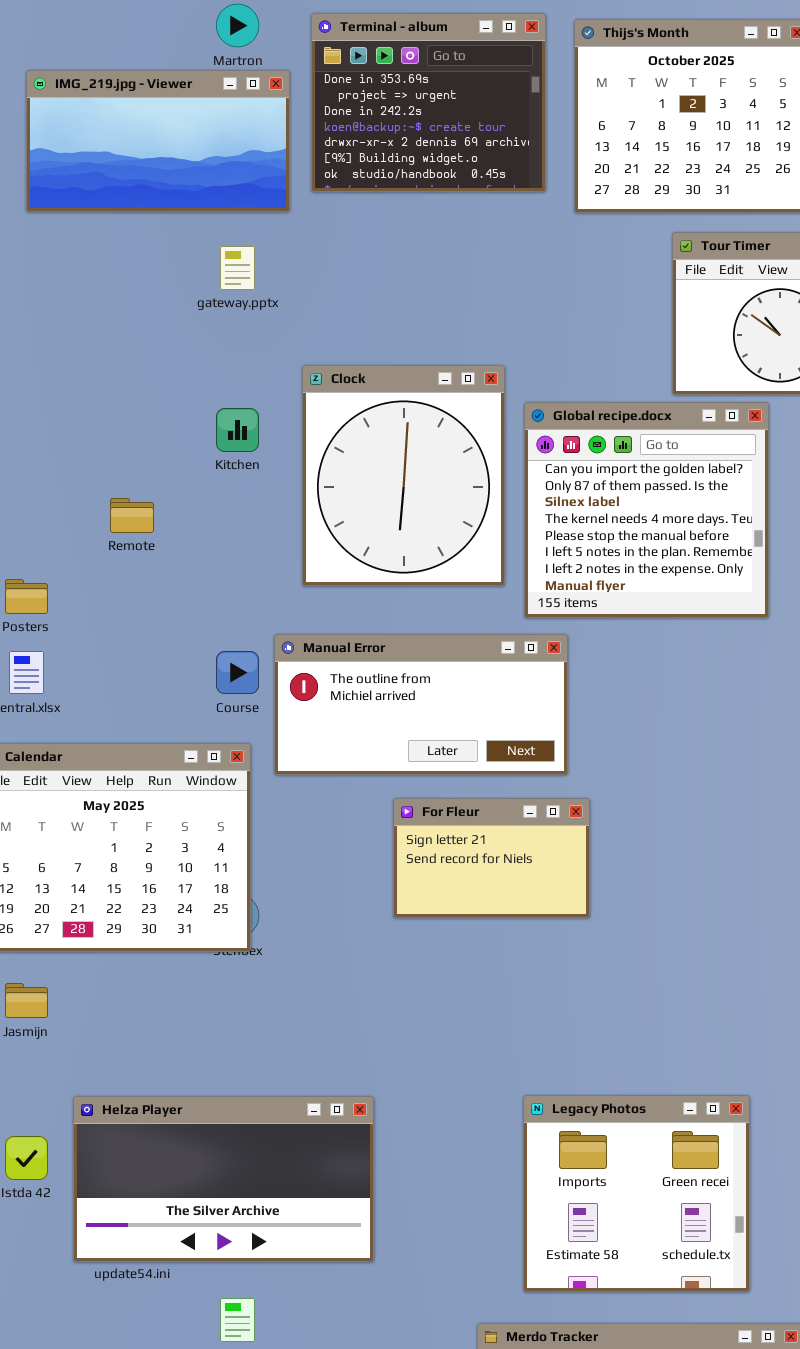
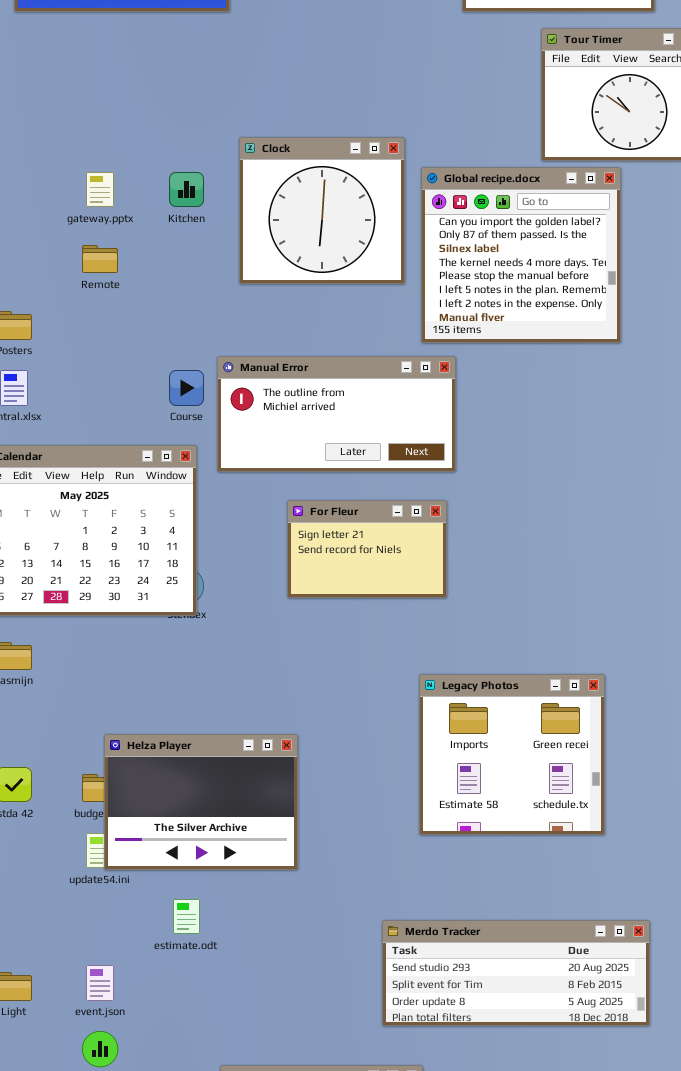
gateway.pptx: [220,246,255,290] -> [86,172,114,207], moved
Clock: [302,365,505,586] -> [239,137,405,284], resized
For Fleur: [393,798,590,918] -> [287,500,447,598], moved
Legacy Photos: [523,1095,750,1292] -> [419,674,605,835], moved
Helza Player: [73,1096,374,1262] -> [104,734,298,870], resized

